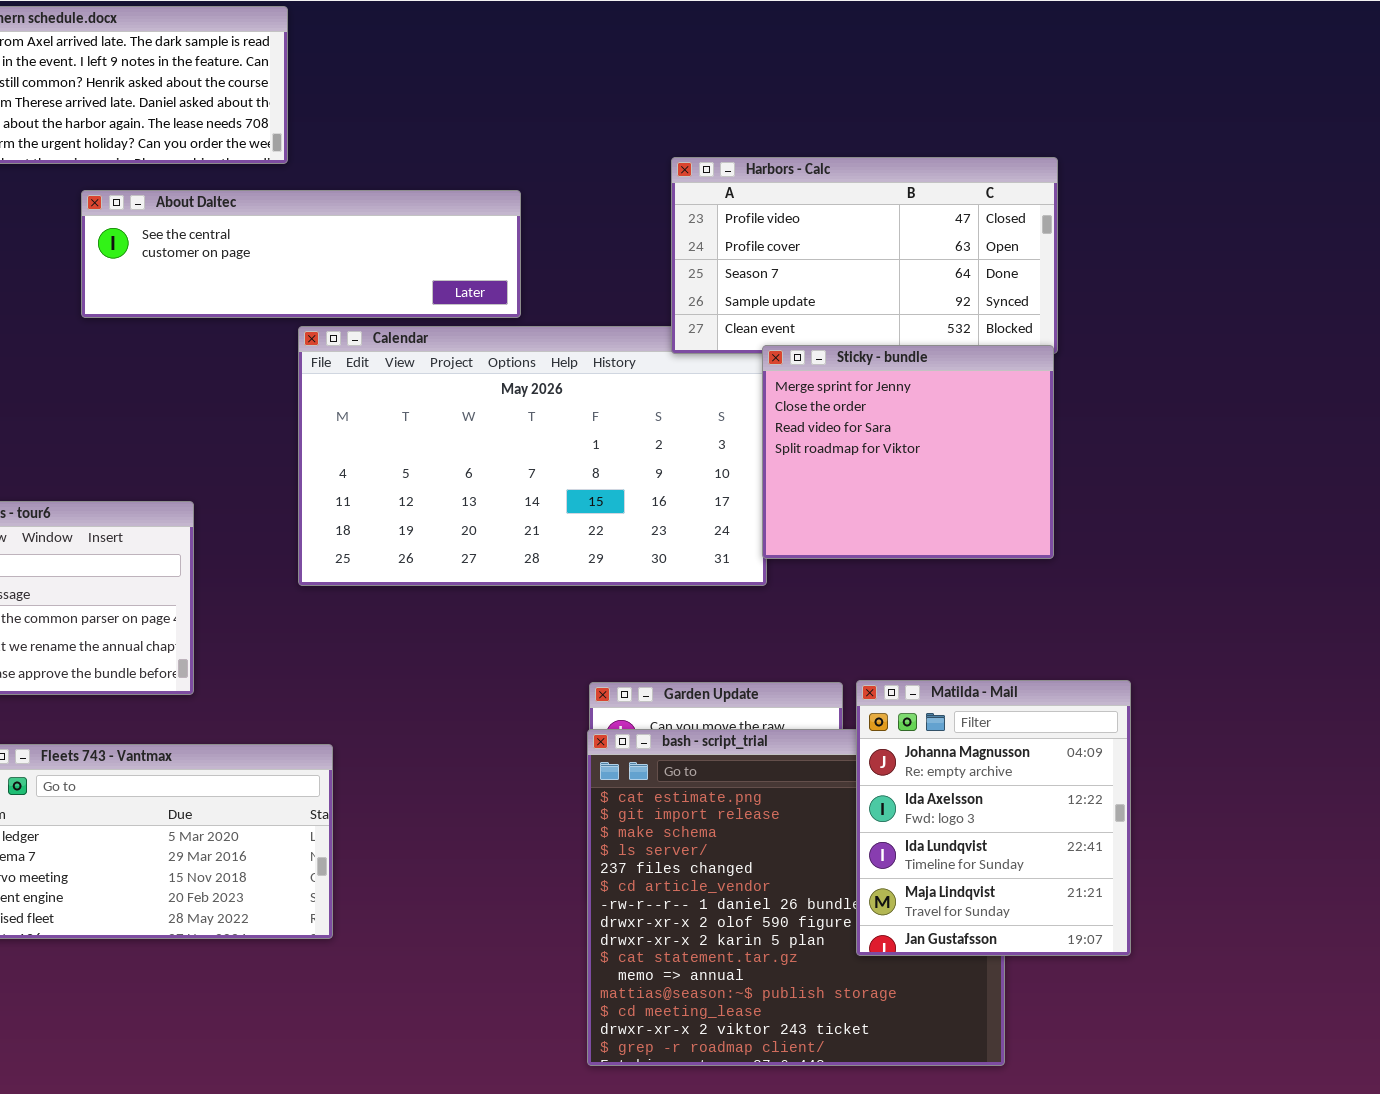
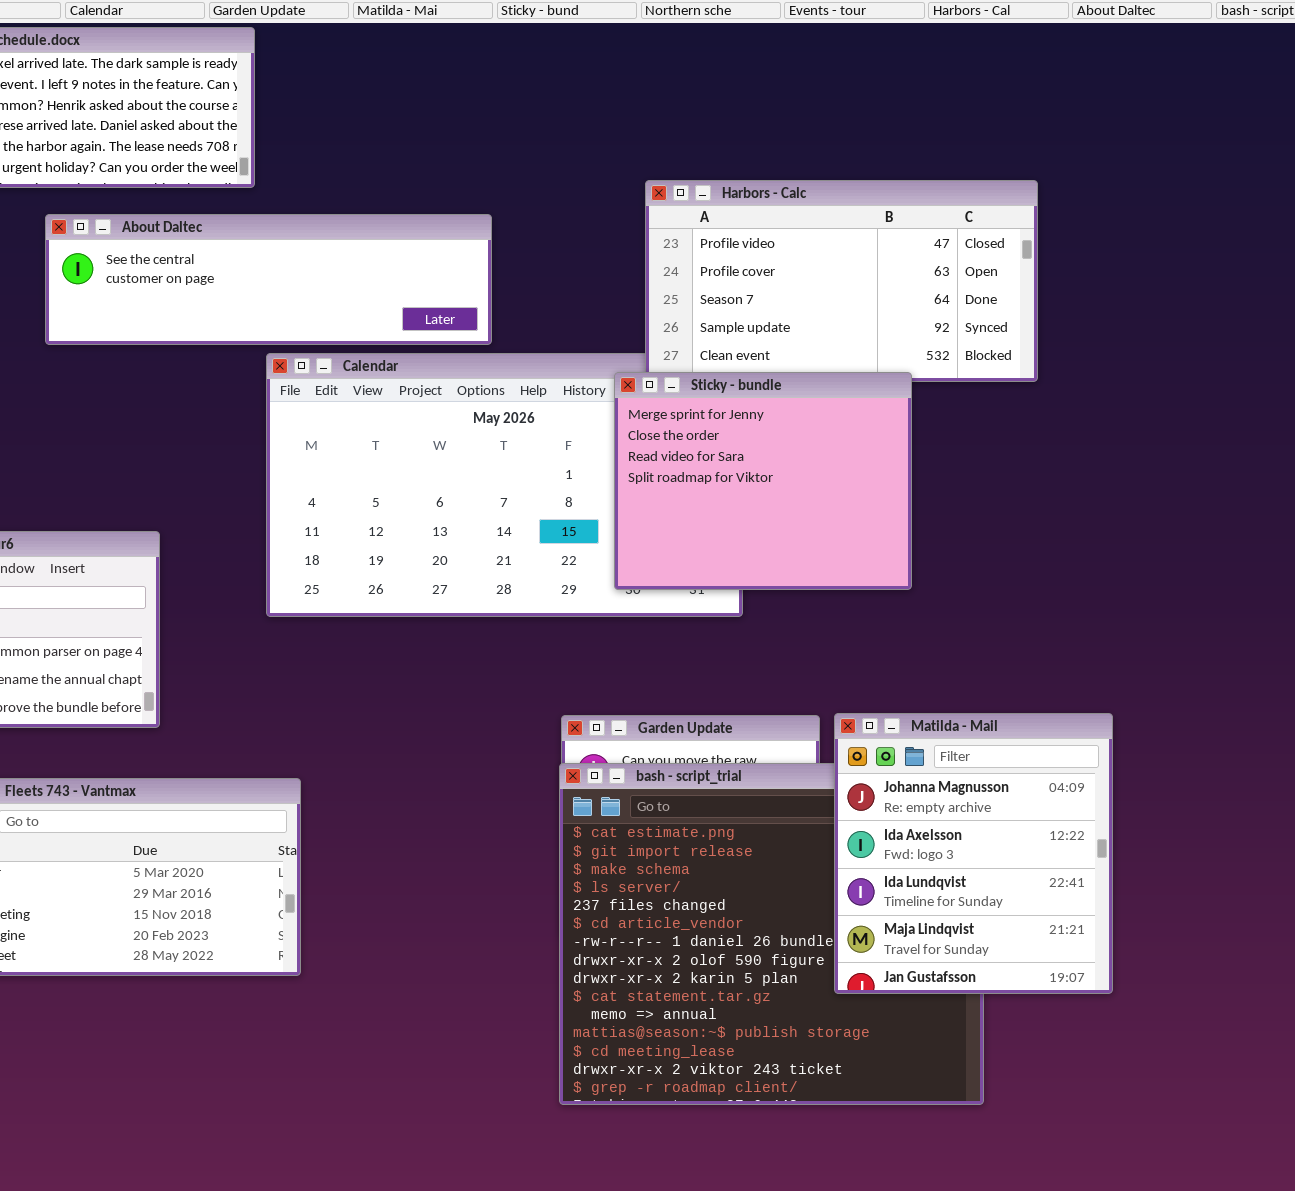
Sticky - bundle: [762,345,1054,559] -> [614,372,912,590], moved

